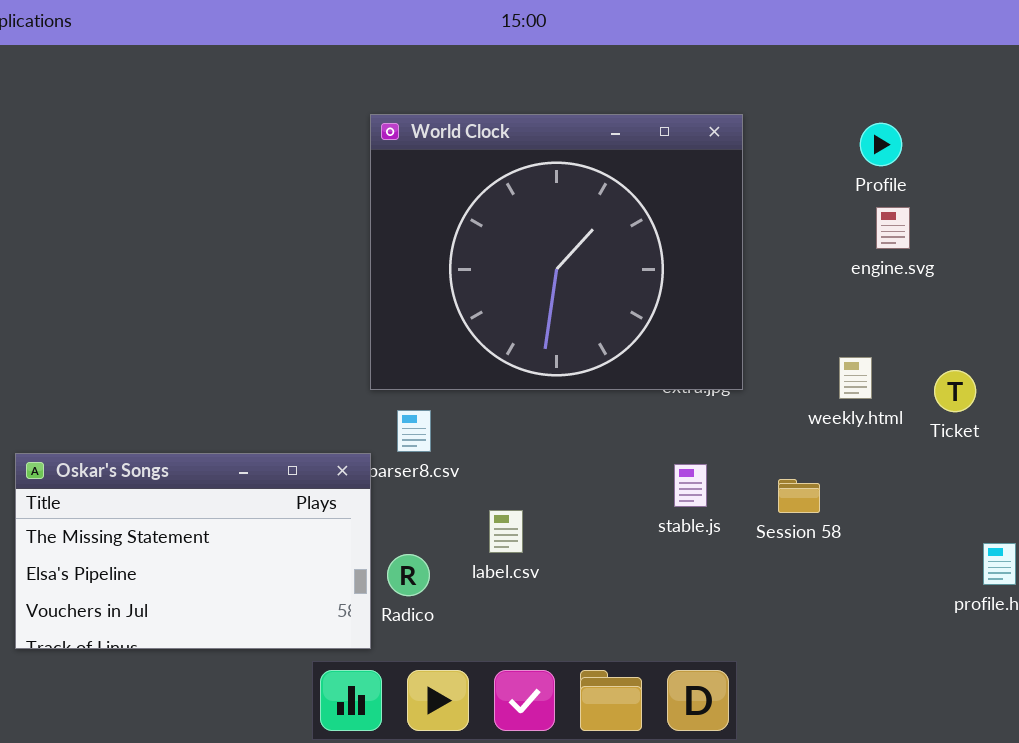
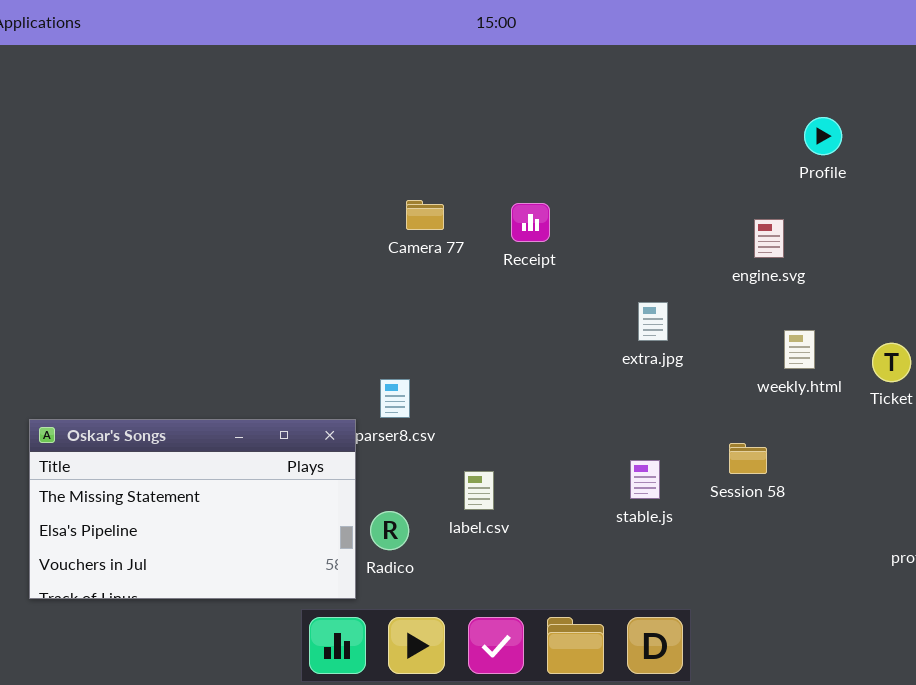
World Clock: [370,114,743,390] -> none, closed
engine.svg: [876,207,910,249] -> [754,219,784,258], moved
stable.js: [674,464,707,507] -> [630,460,660,499], moved

